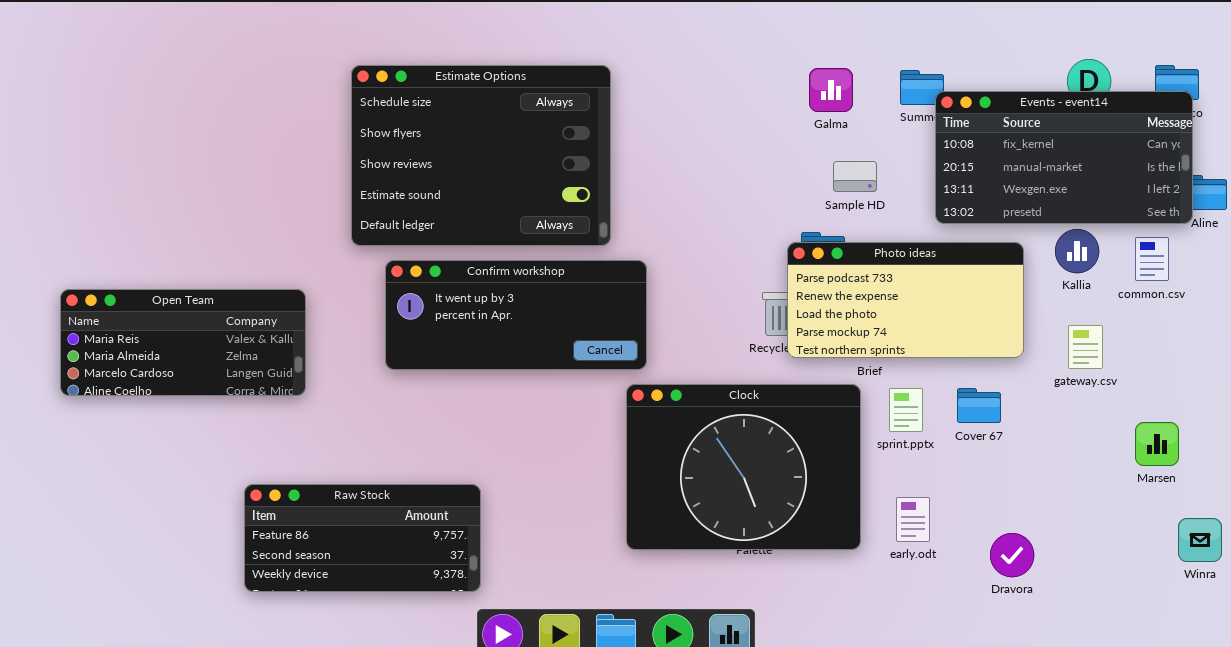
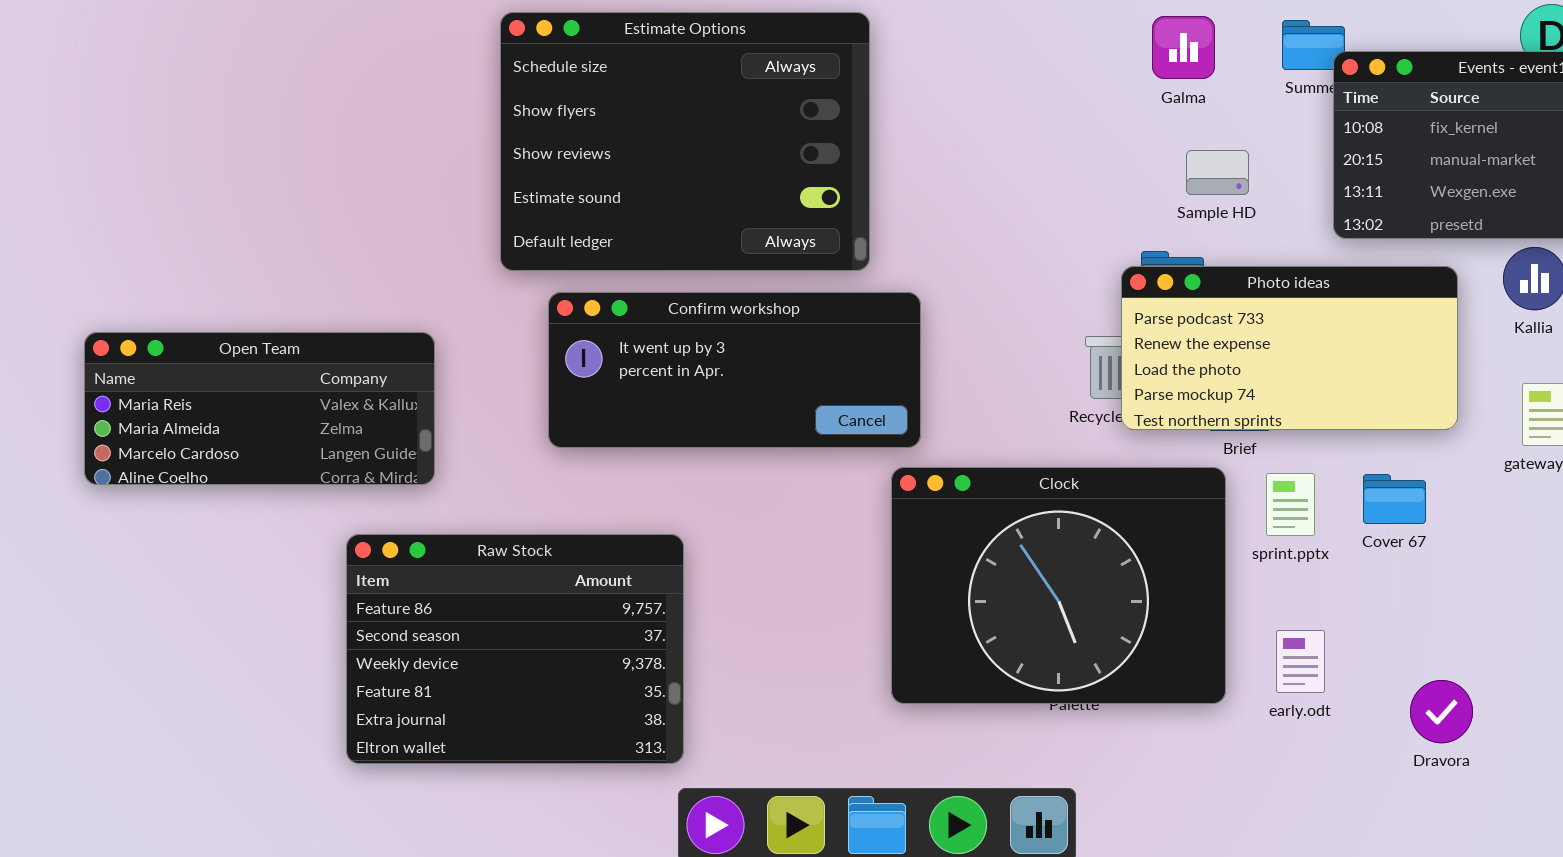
Raw Stock: [244,484,481,592] -> [346,534,684,764], resized

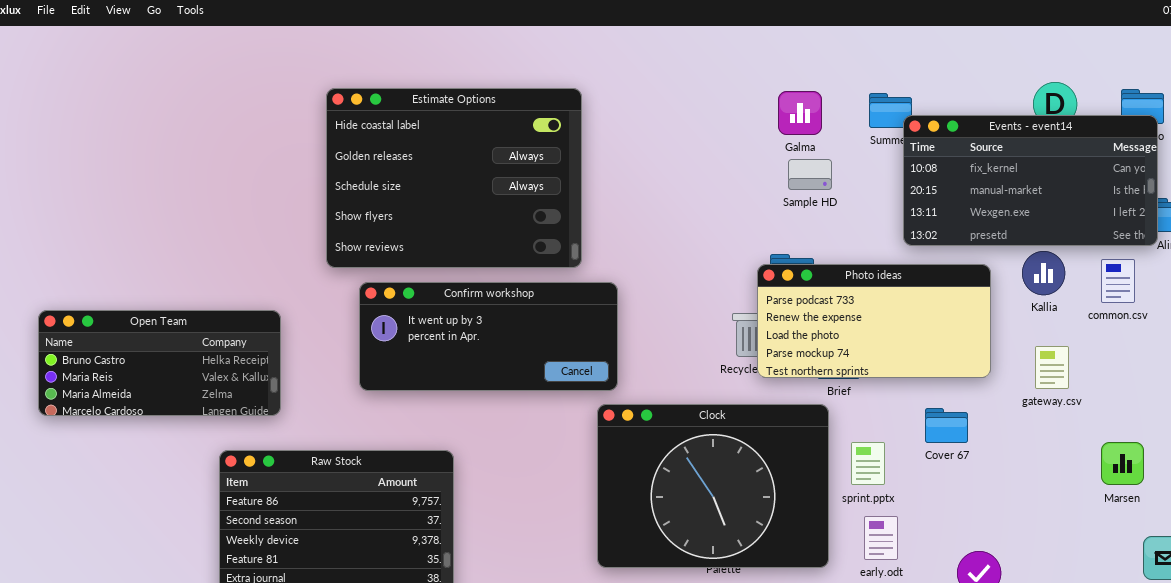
Estimate Options: [500,12,870,271] -> [326,88,582,268], scrolled up 2 rows
Sample HD: [1186,150,1249,195] -> [788,159,832,190], moved
Open Team: [84,332,435,485] -> [38,310,281,416], scrolled up 1 row
sprint.pptx: [1266,473,1315,536] -> [851,442,885,485], moved

